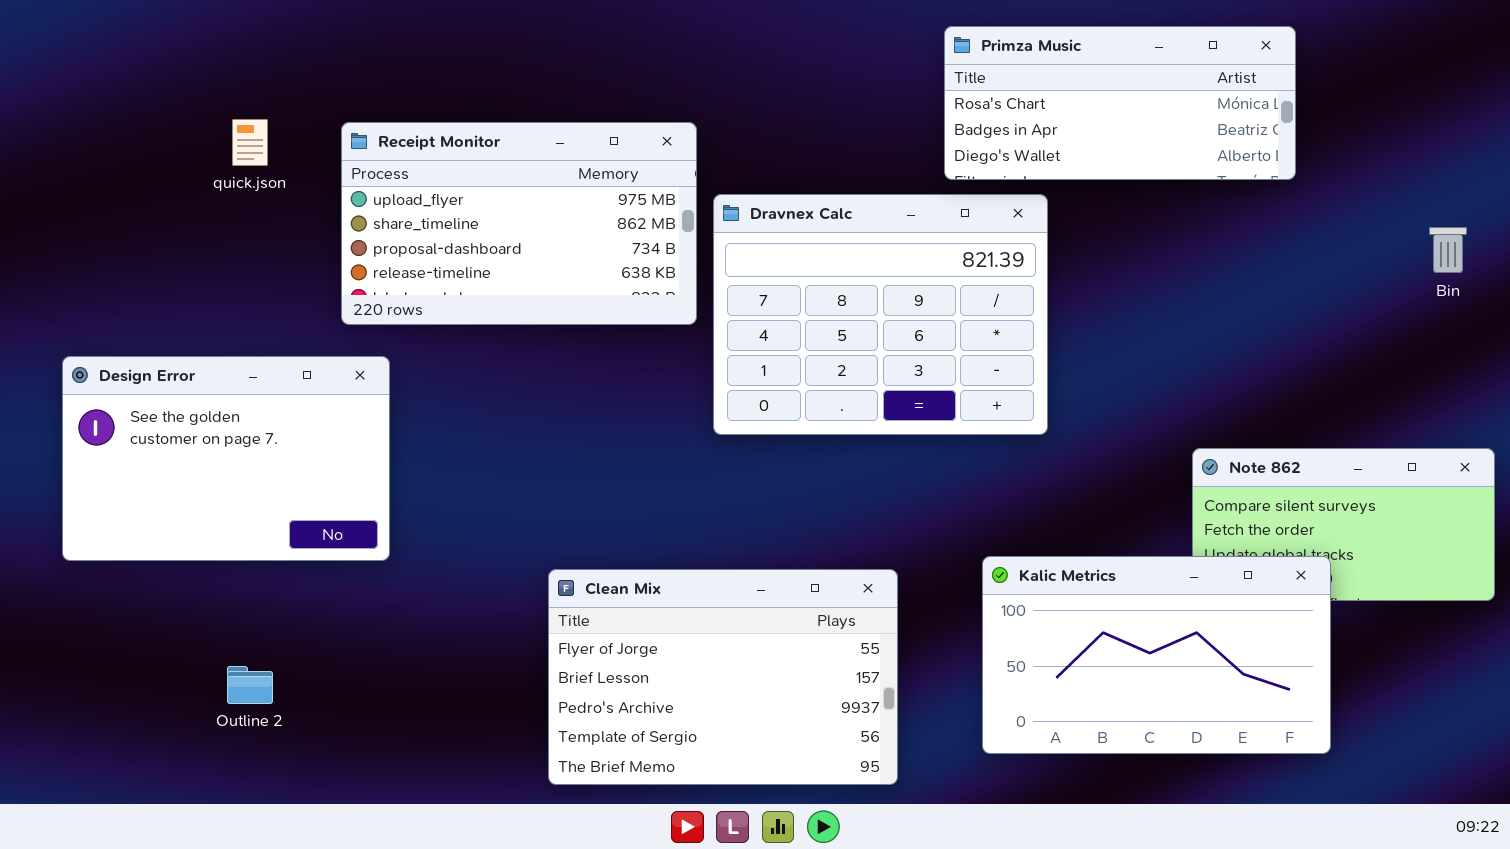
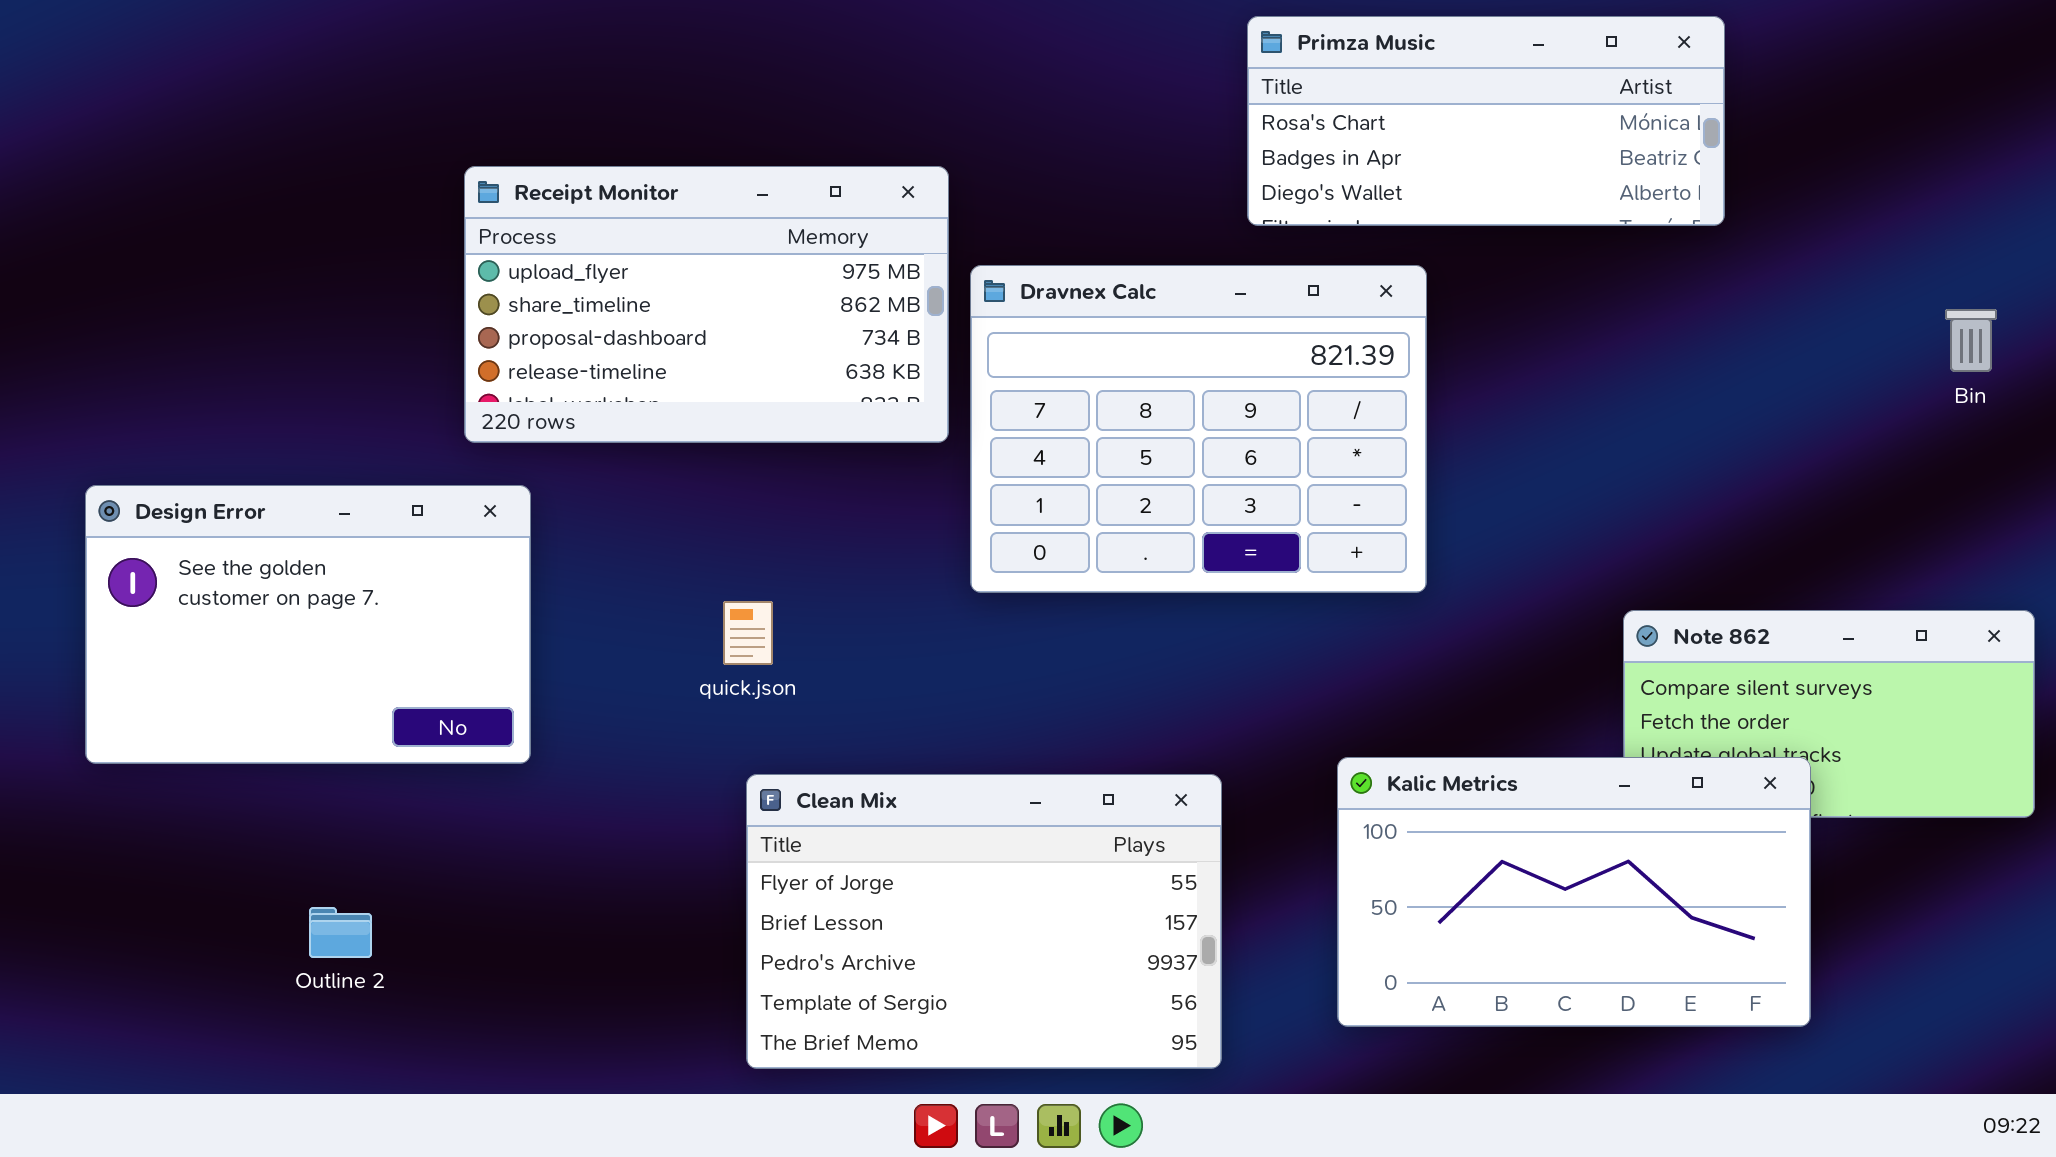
Primza Music: [944,26,1296,180] -> [1247,16,1725,226], moved
quick.json: [232,119,268,166] -> [723,601,773,665], moved

